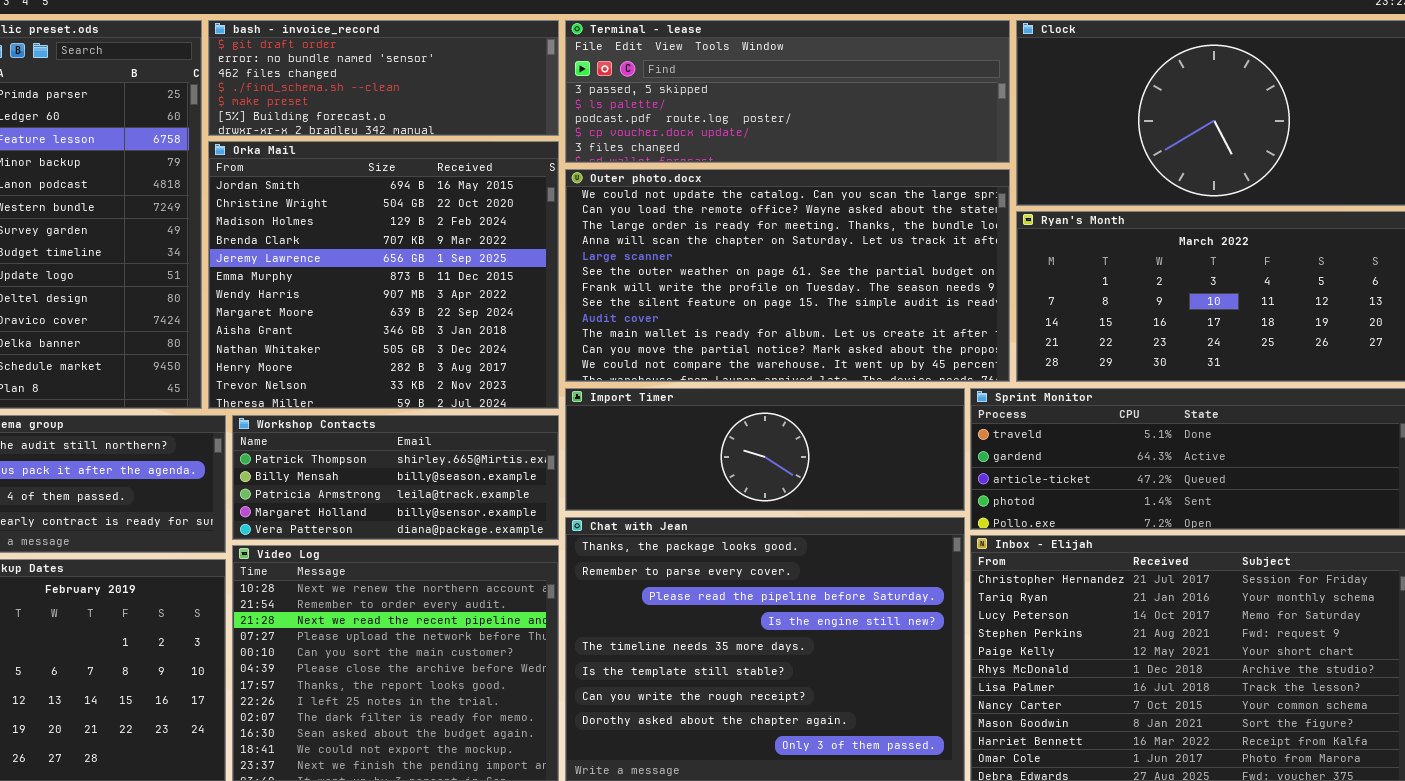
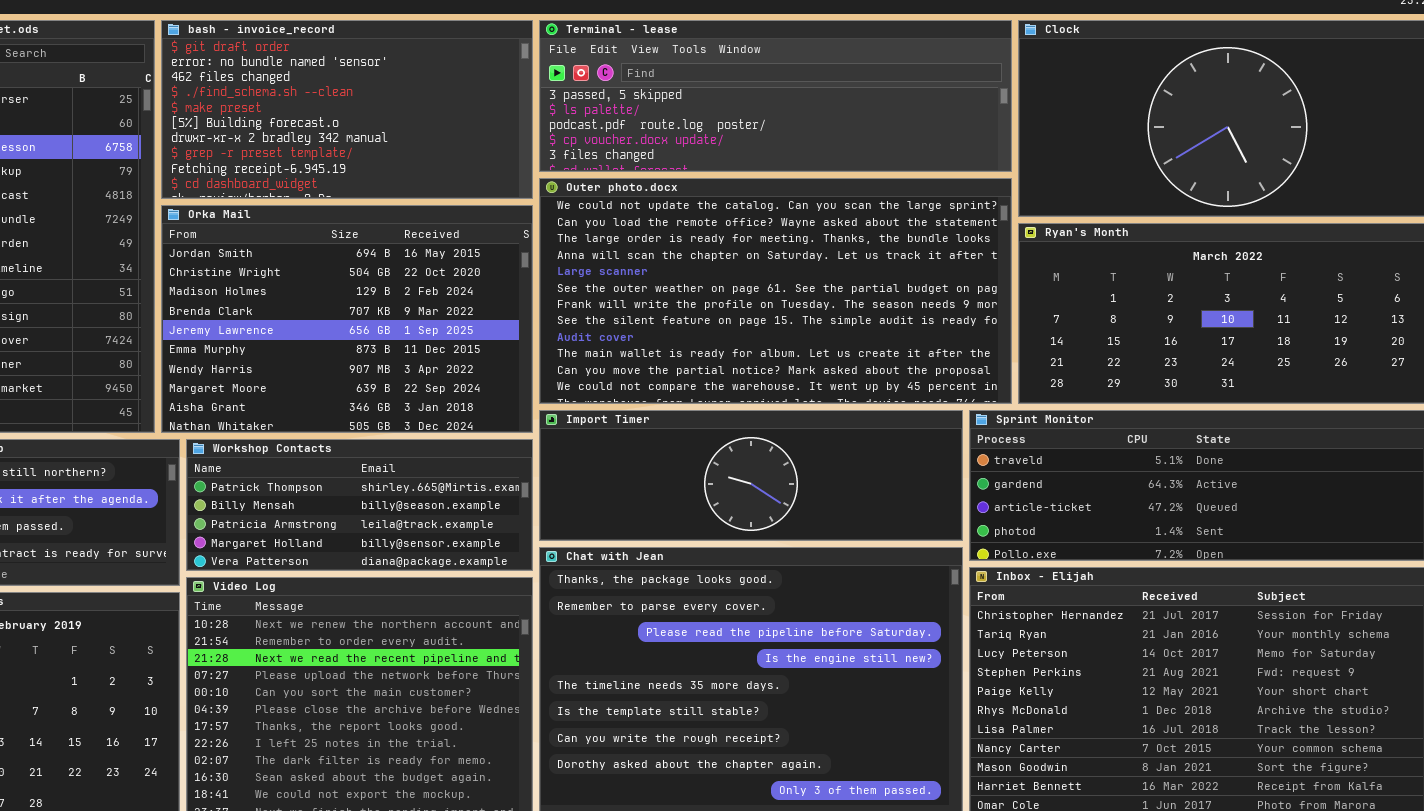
bash - invoice_record: [208,20,559,136] -> [161,20,533,199], resized
Orka Mail: [208,141,559,409] -> [161,205,533,433], resized

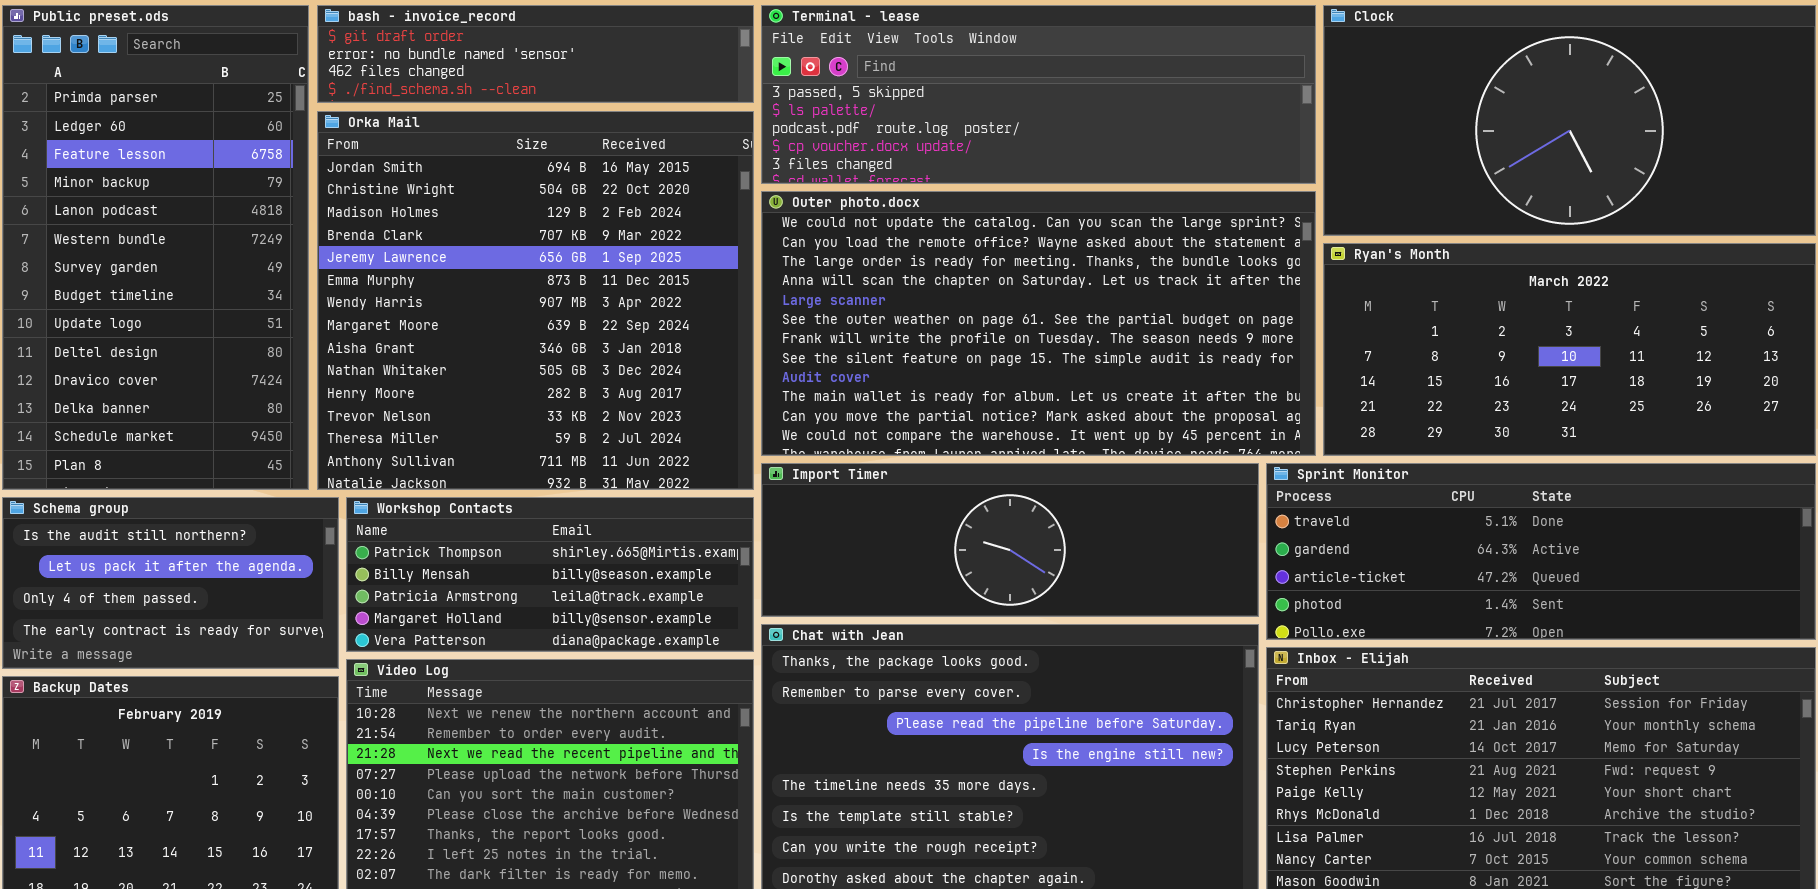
bash - invoice_record: [161,20,533,199] -> [317,5,754,103], resized
Orka Mail: [161,205,533,433] -> [317,111,754,490], resized

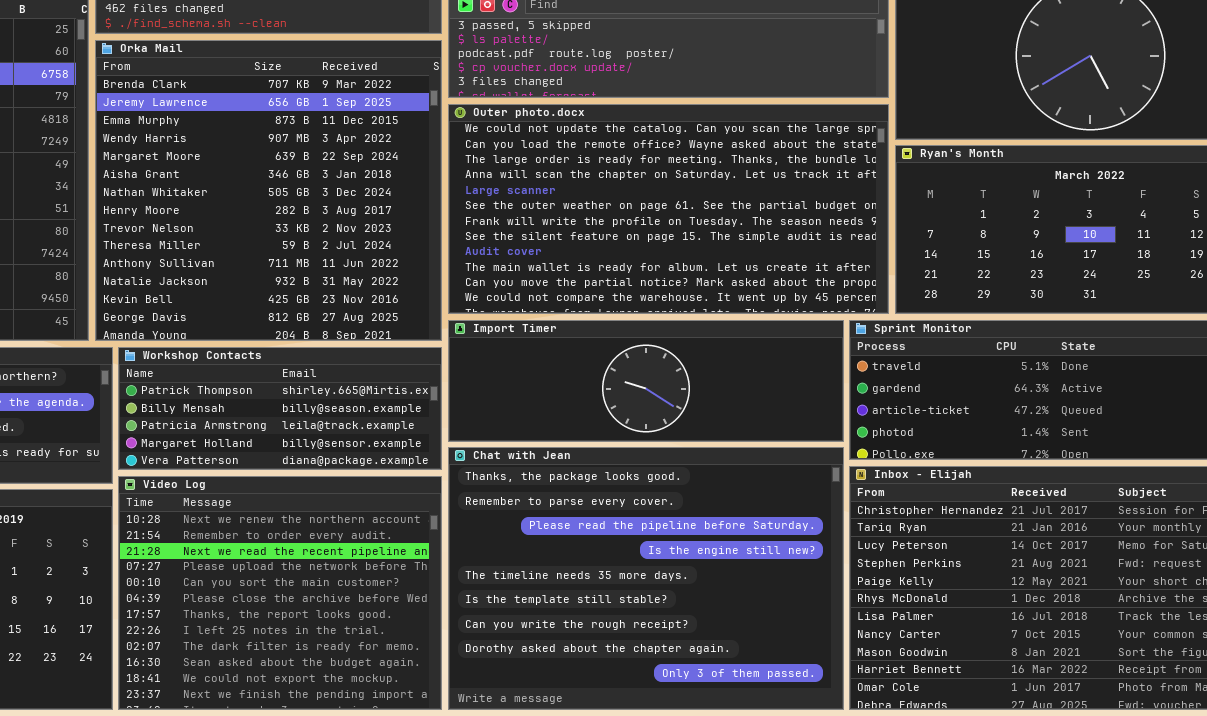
Orka Mail: [317,111,754,490] -> [95,40,442,341], scrolled down 3 rows

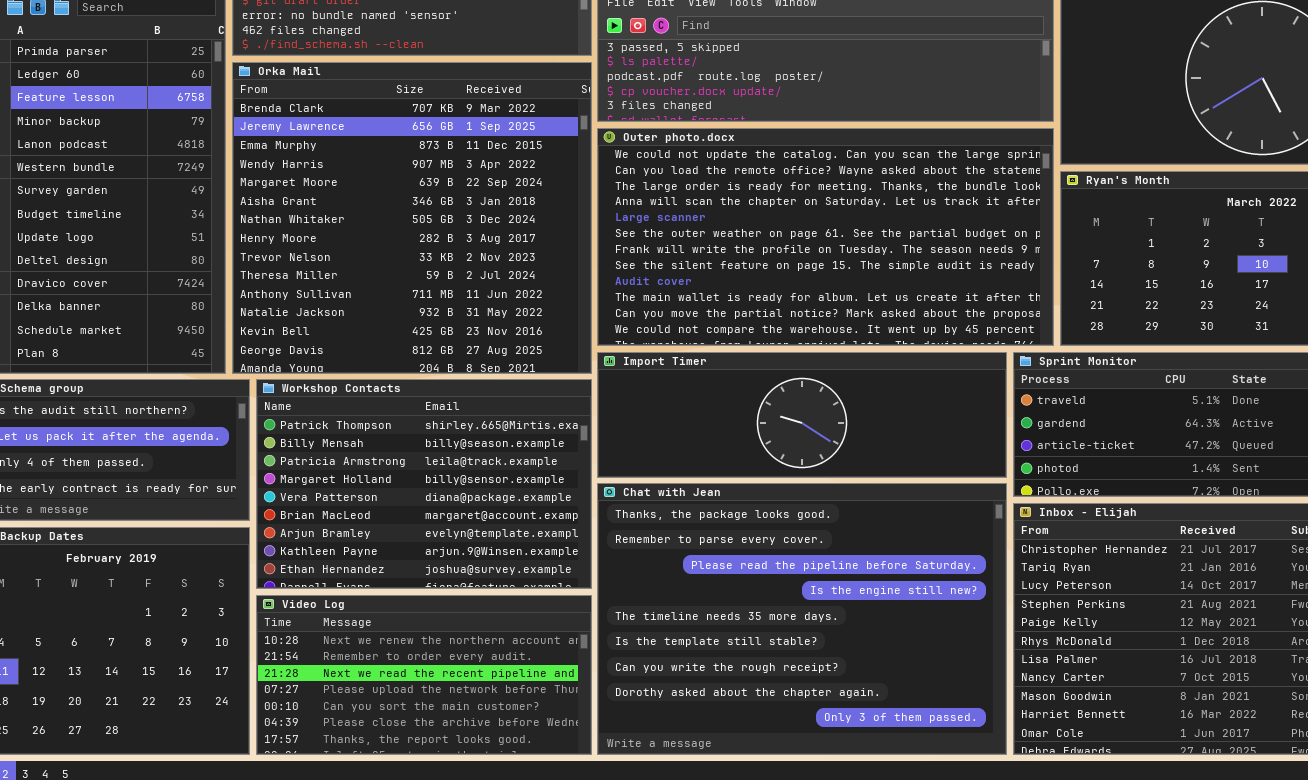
Workshop Contacts: [118,347,442,470] -> [256,379,592,589], resized
Video Log: [118,476,442,710] -> [256,595,592,755], resized

